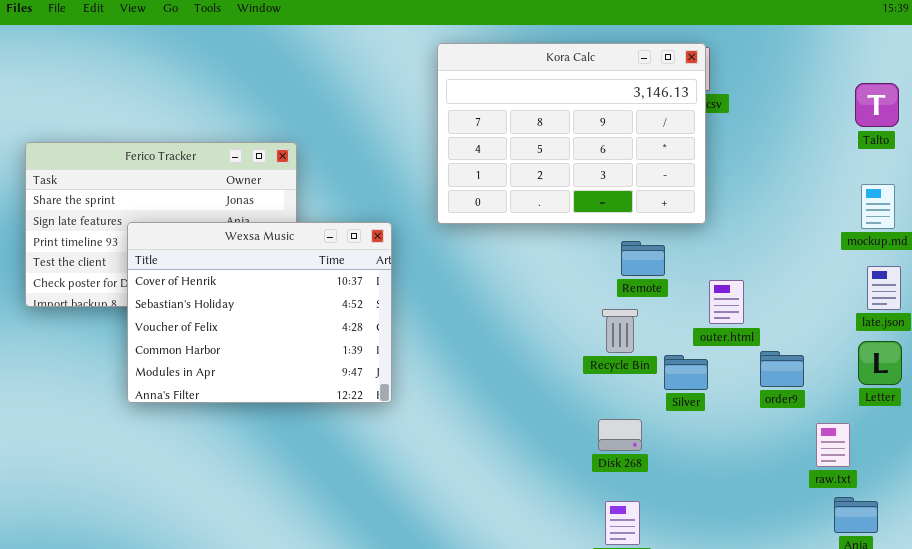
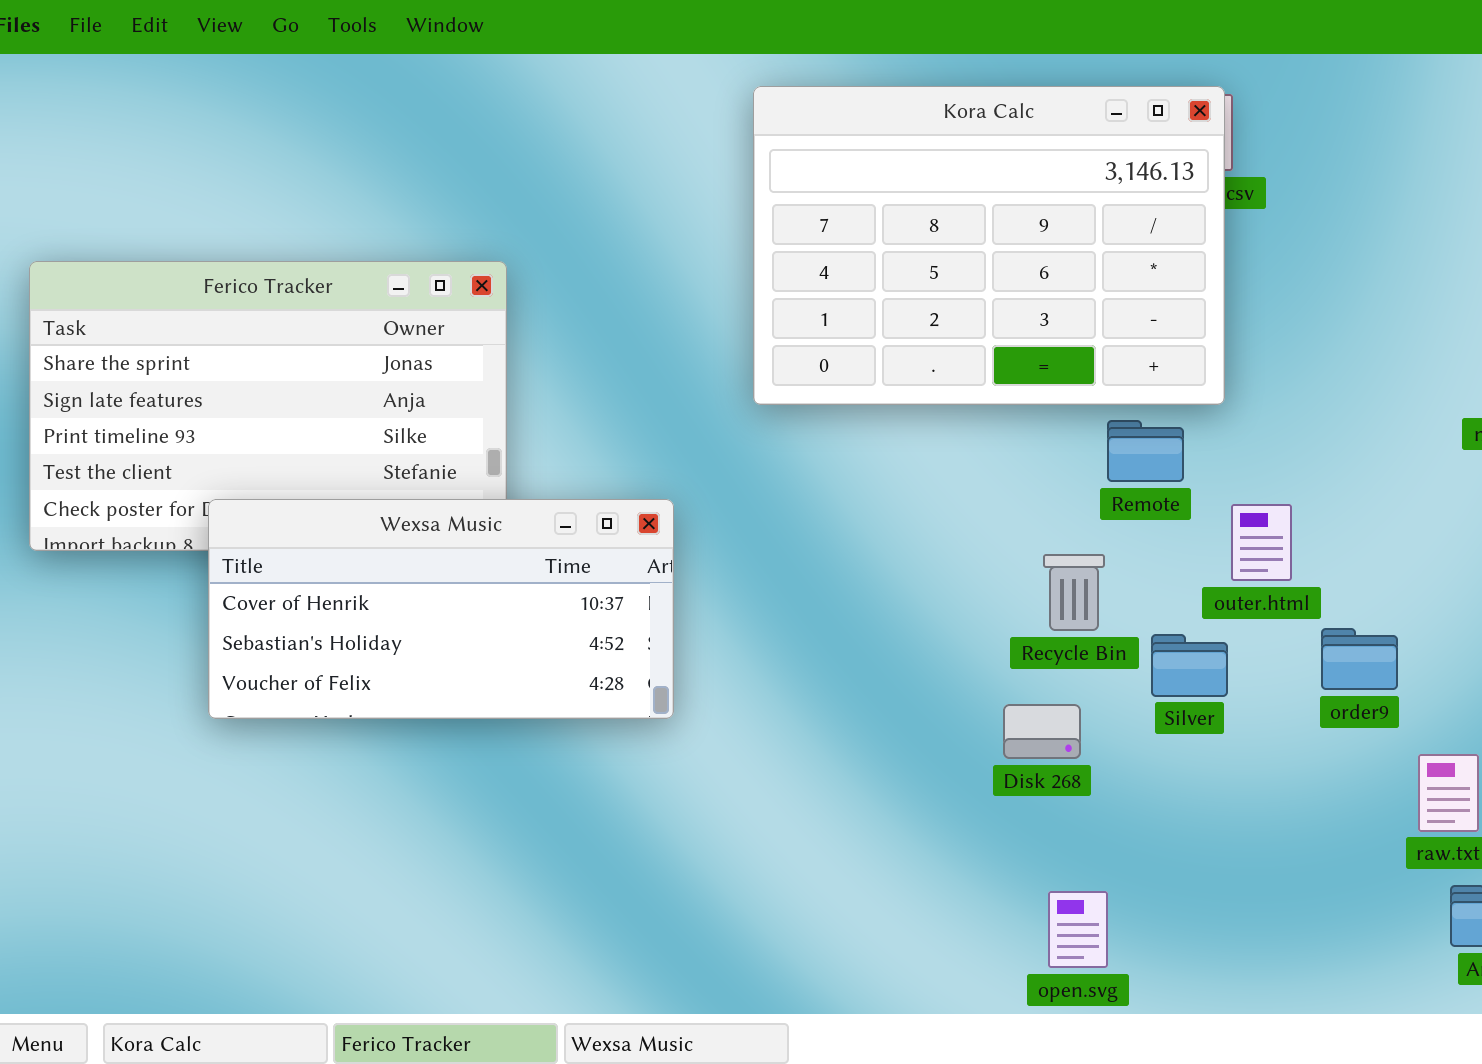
Wexsa Music: [127,222,392,403] -> [208,499,674,719], resized
Remote: [621,241,665,276] -> [1107,420,1184,482], moved
Disk 268: [598,419,642,451] -> [1003,704,1081,759], moved

